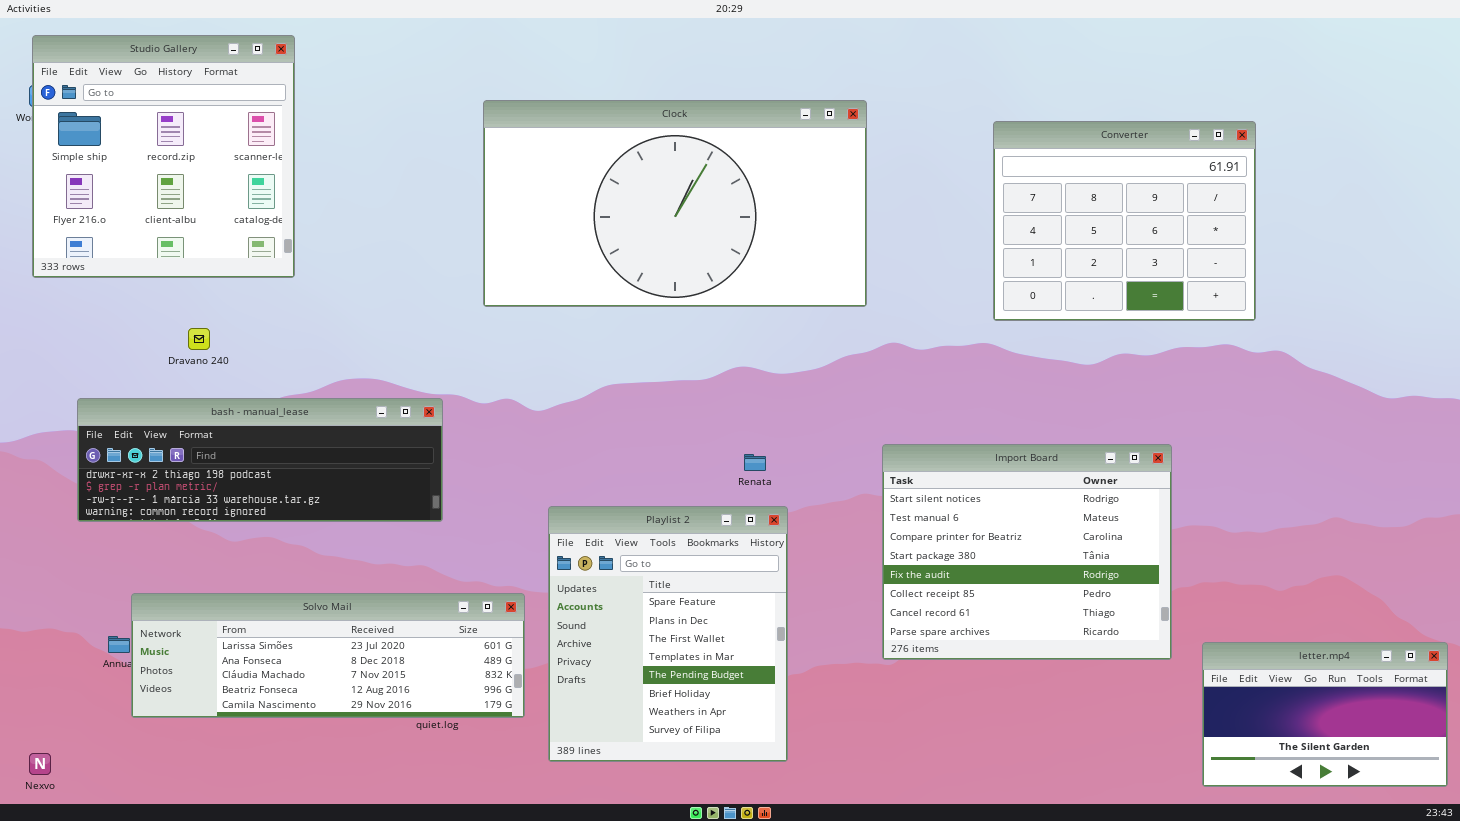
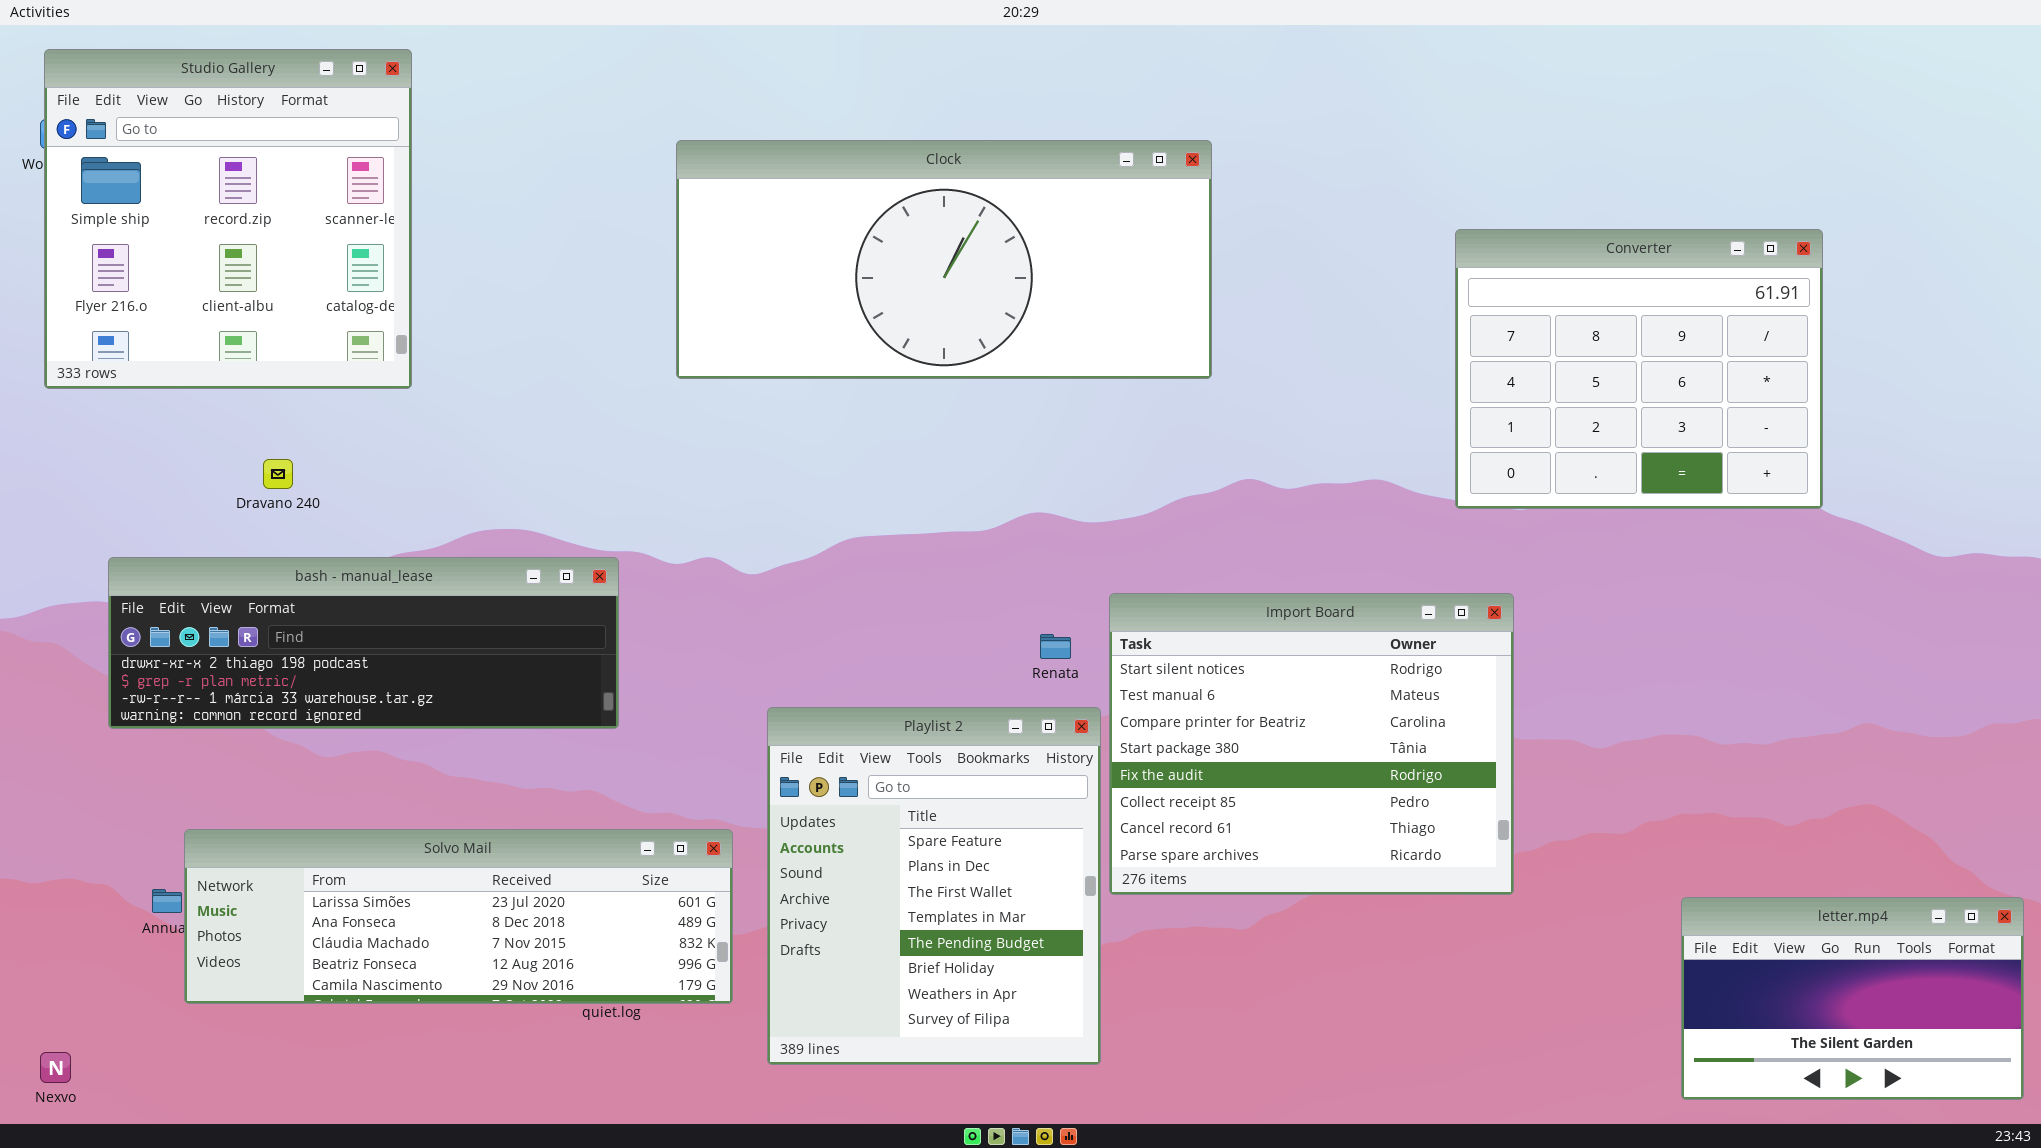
Clock: [483,100,867,307] -> [676,140,1212,379], resized
Converter: [993,121,1256,321] -> [1455,229,1823,509], moved
Import Board: [882,444,1172,660] -> [1109,593,1514,895], moved

